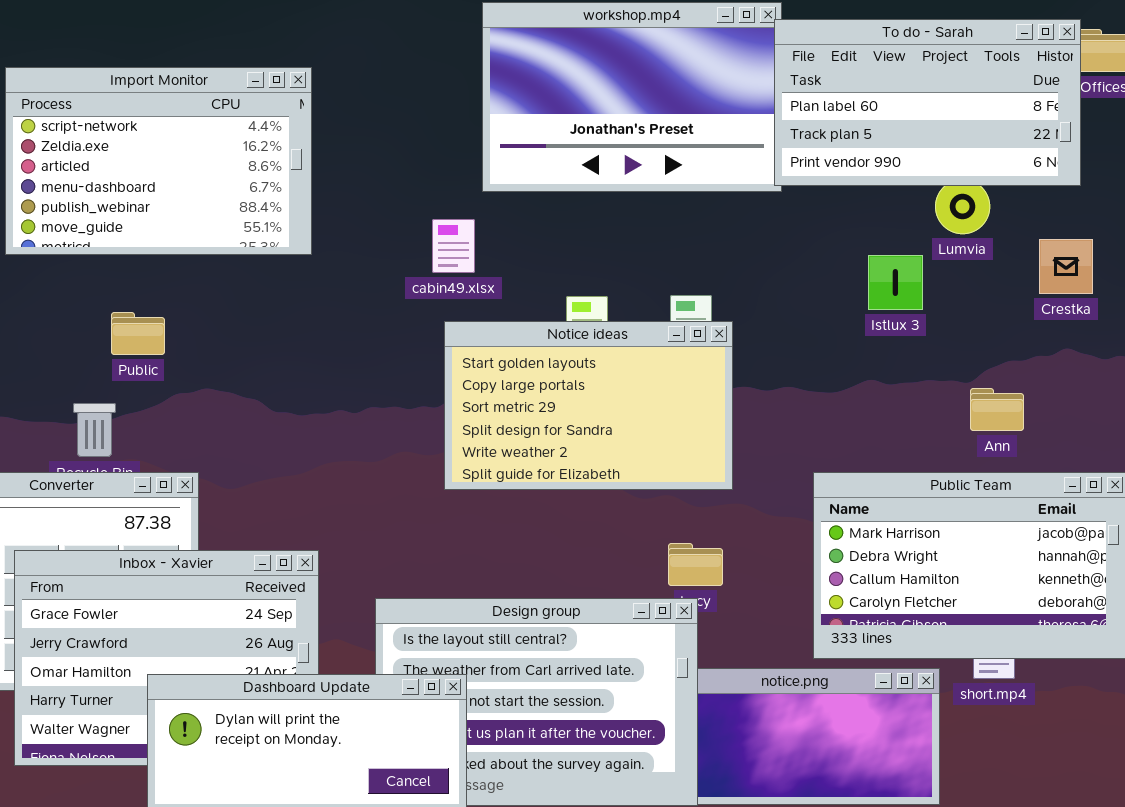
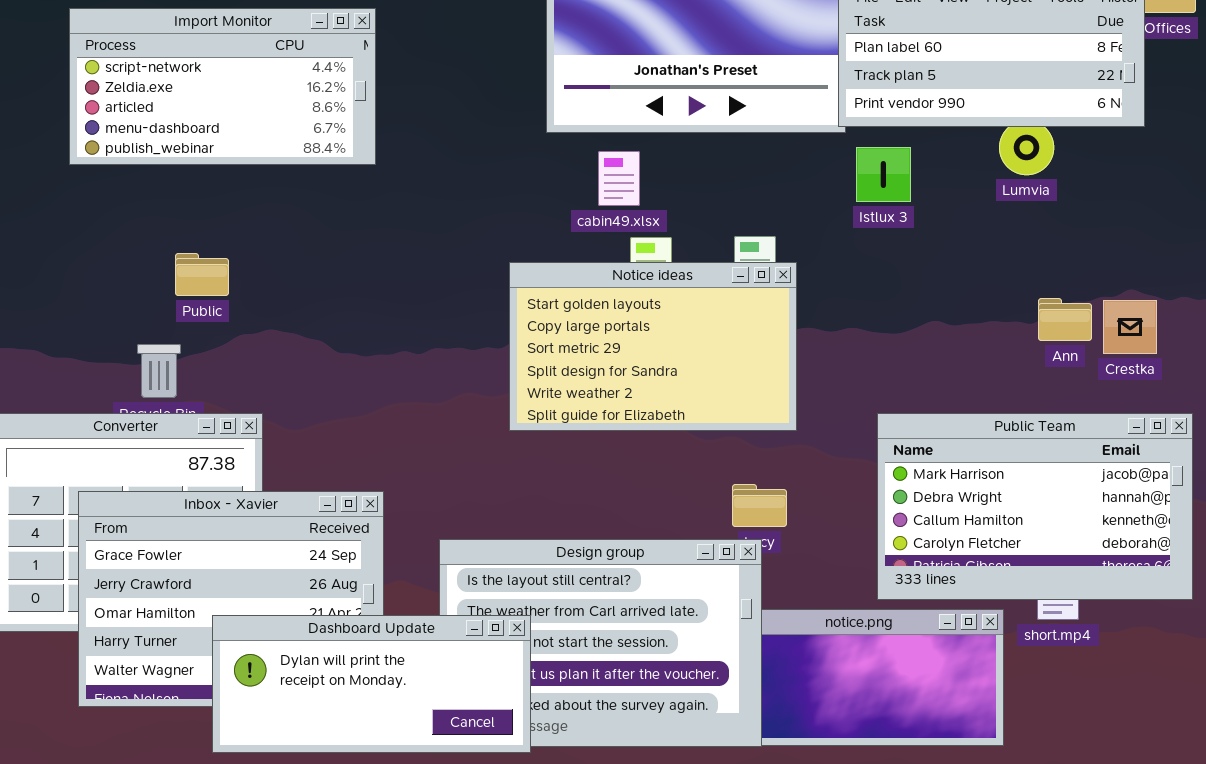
Import Monitor: [5,67,312,255] -> [69,8,376,165], resized
cabin49.xlsx: [432,219,475,273] -> [598,151,640,206], moved
Crestka: [1039,239,1093,294] -> [1103,300,1157,354], moved
Istlux 3: [868,255,923,310] -> [856,147,911,202], moved
Ann: [970,388,1024,431] -> [1038,298,1092,341], moved

